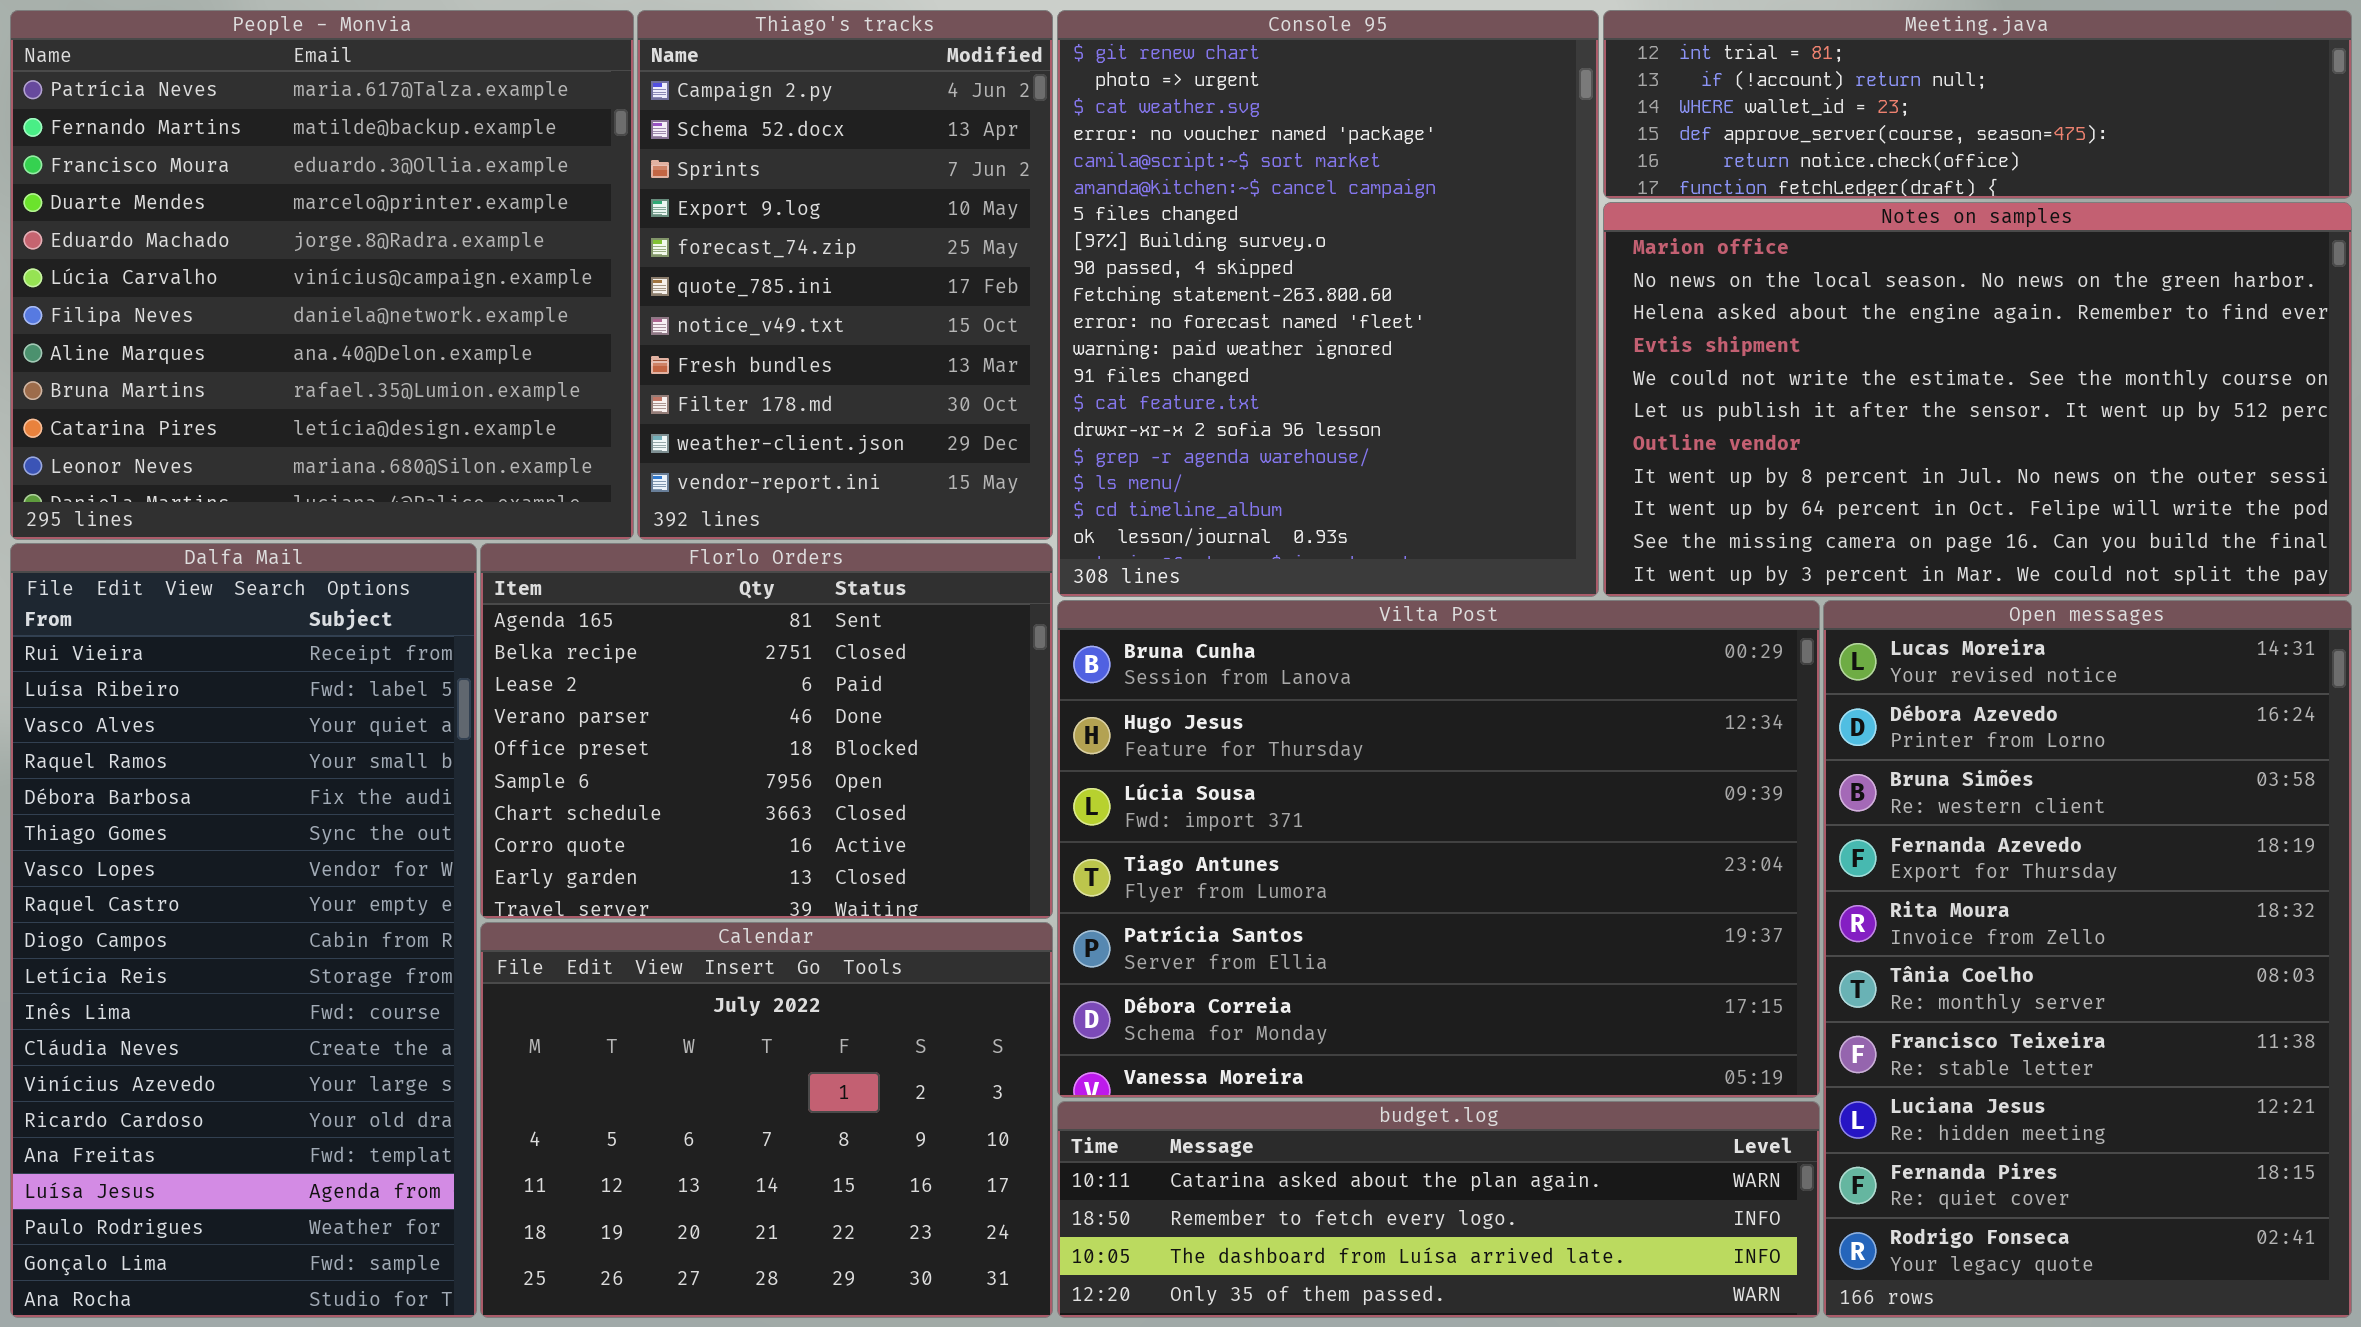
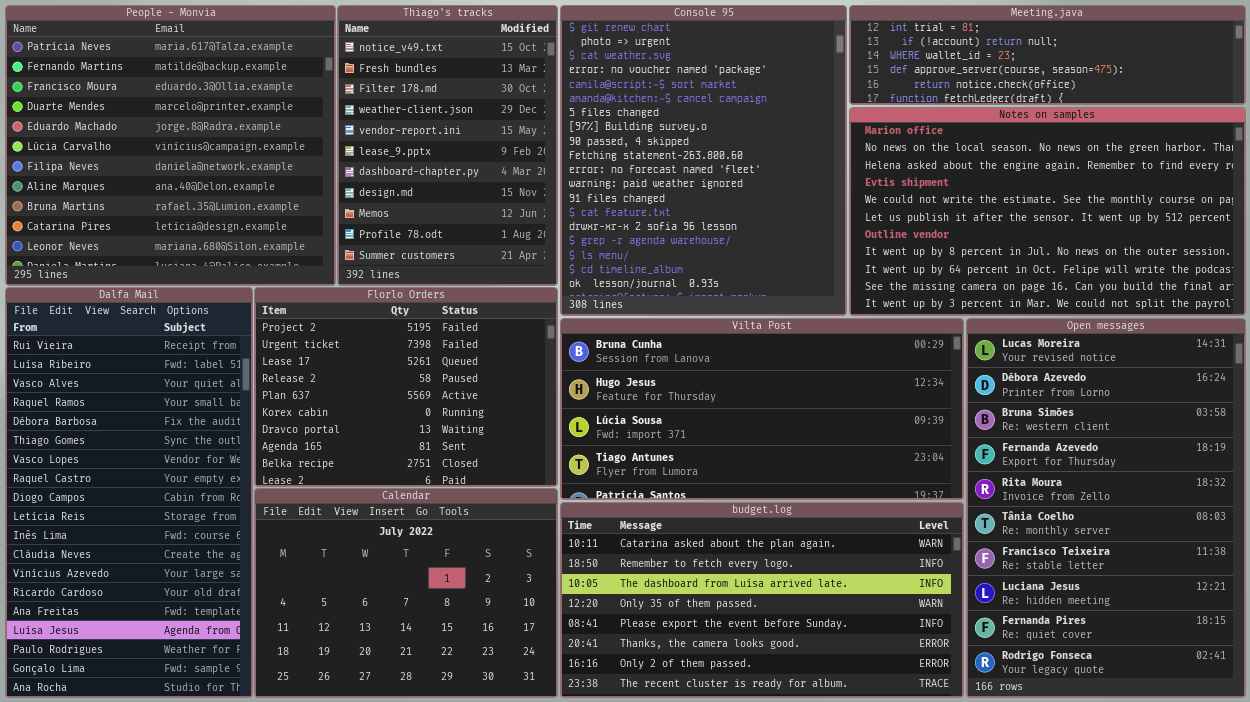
Thiago's tracks: [637,10,1053,540] -> [337,5,558,286], scrolled down 6 rows
Florlo Orders: [480,543,1053,919] -> [254,287,558,487], scrolled up 7 rows
Vilta Post: [1057,600,1820,1098] -> [560,318,964,500], resized
budget.log: [1057,1101,1820,1318] -> [560,502,964,698], resized

